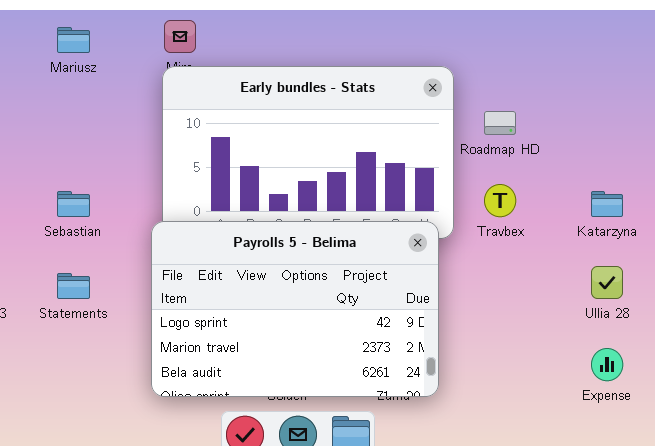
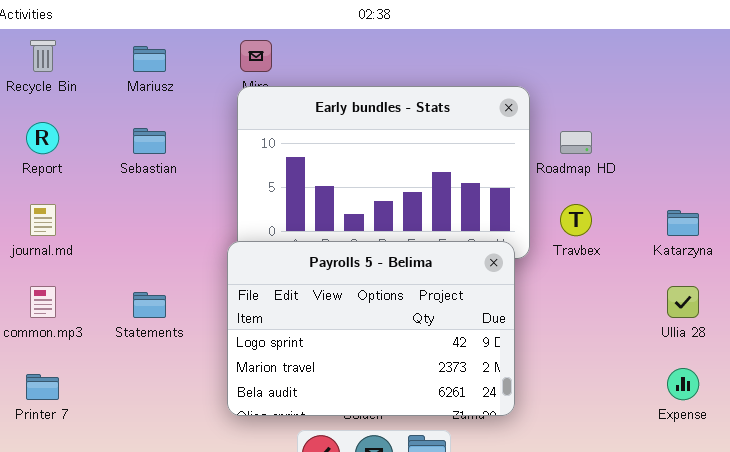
Sebastian: [57,191,90,217] -> [133,128,166,154], moved

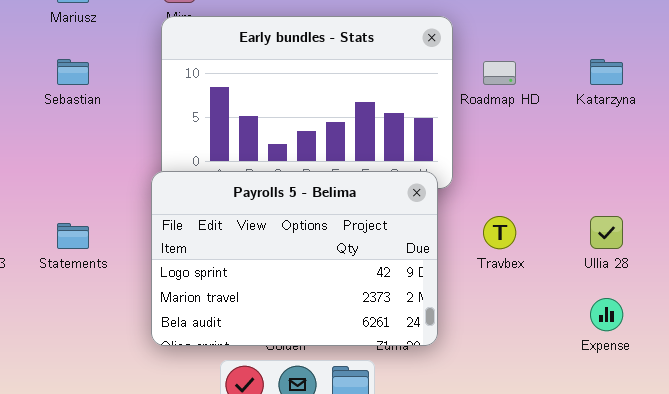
Travbex: [560,204,592,236] -> [483,216,516,249], moved
Katarzyna: [667,210,699,236] -> [590,59,623,85], moved

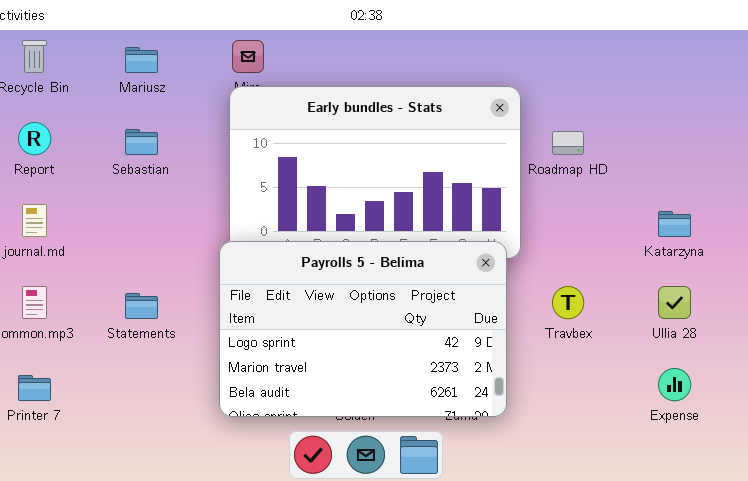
Katarzyna: [590,59,623,85] -> [658,211,691,237], moved

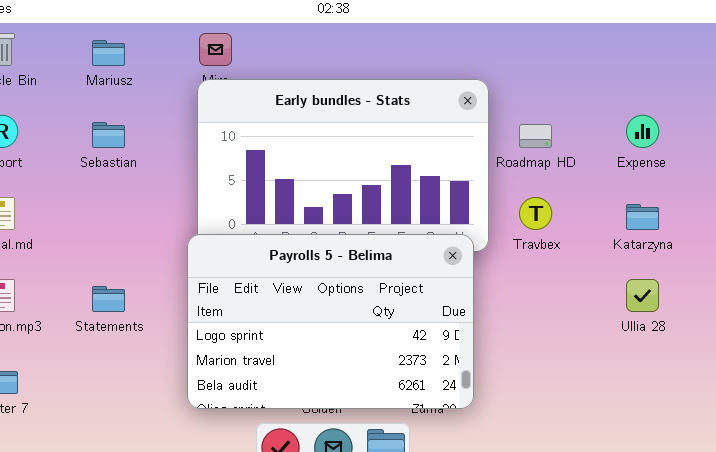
Travbex: [552,286,584,319] -> [519,197,552,230], moved
Expense: [658,368,691,401] -> [626,115,659,148], moved

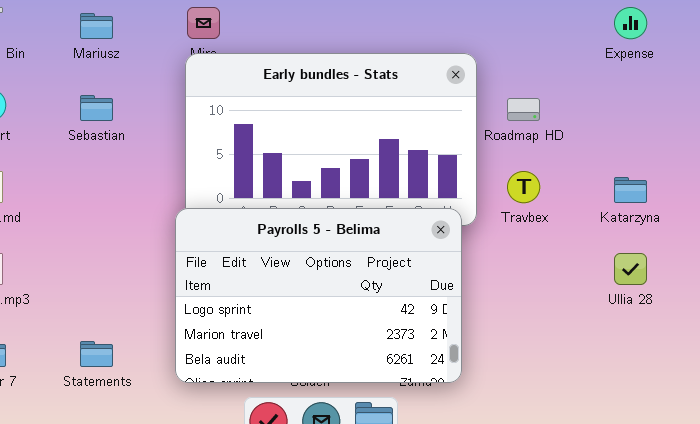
Expense: [626,115,659,148] -> [614,7,647,39], moved
Statements: [92,286,125,312] -> [80,341,113,367], moved

